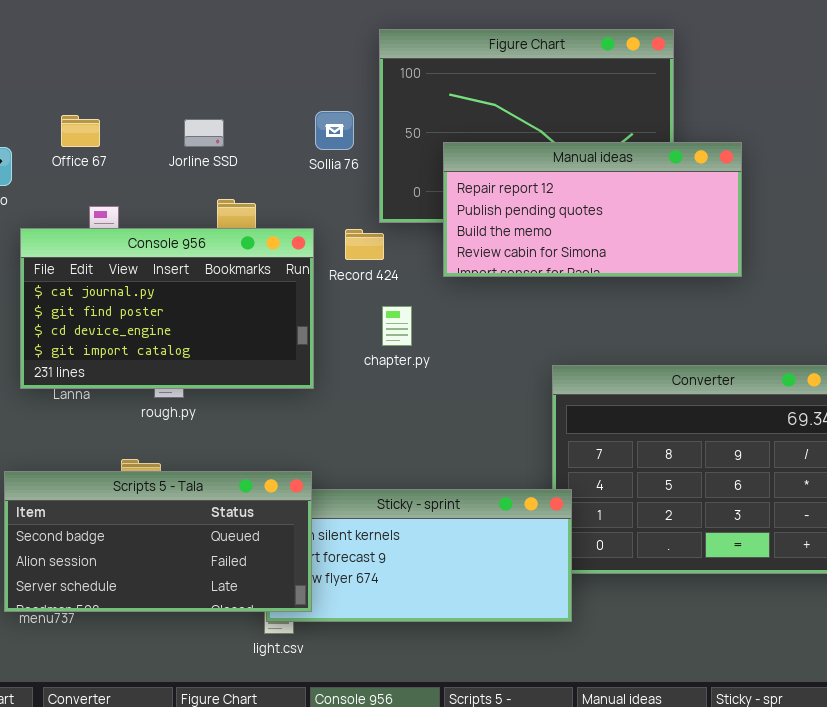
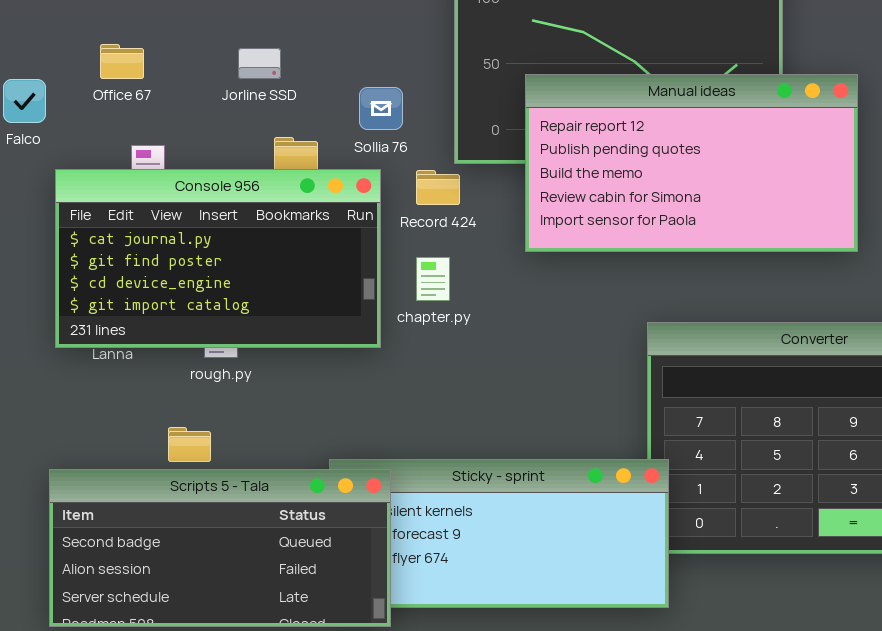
Sollia 76: [315,111,354,150] -> [359,87,403,130], moved
Manual ideas: [443,142,742,277] -> [525,74,858,252], resized
chapter.py: [382,306,412,346] -> [416,257,450,301], moved
Scripts 5 - Tala: [4,471,312,612] -> [49,469,391,627], moved

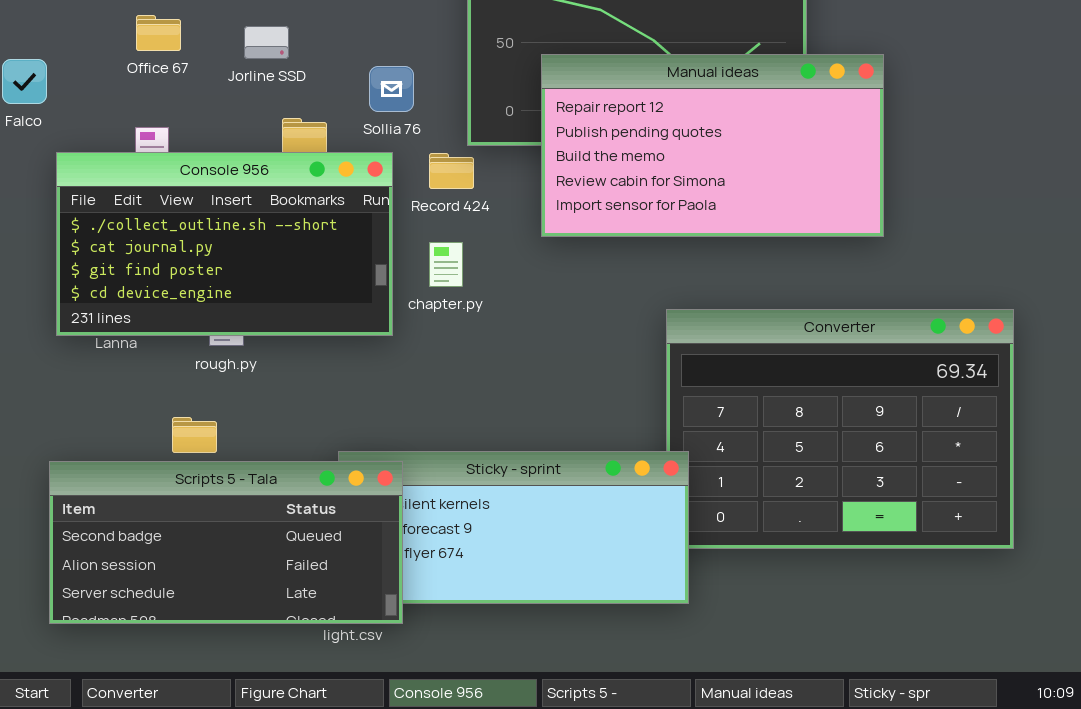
Office 67: [100,44,144,79] -> [136,15,181,51], moved
Console 956: [55,169,381,348] -> [56,152,393,336], scrolled up 1 row

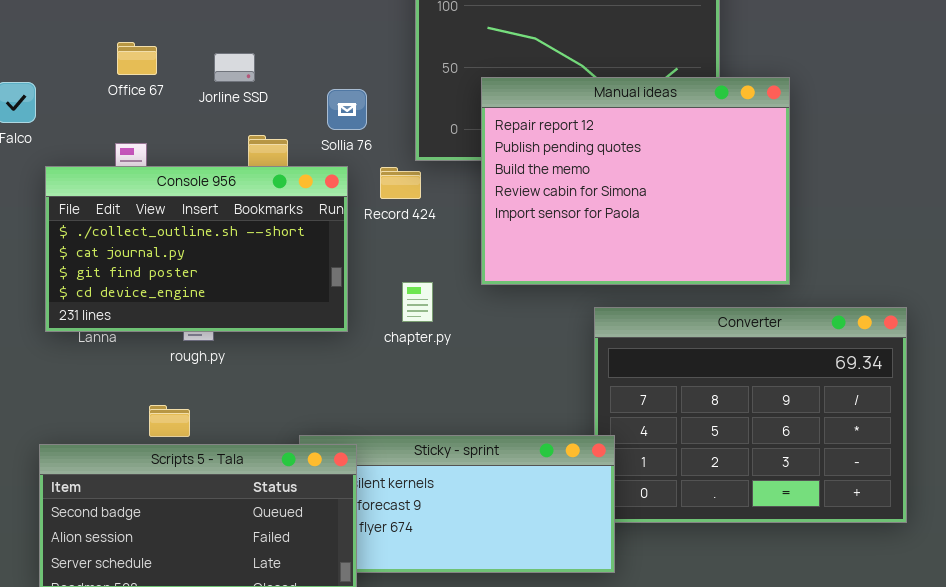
Manual ideas: [541,54,884,237] -> [481,77,790,285], resized
chapter.py: [429,242,463,287] -> [402,282,433,322], moved

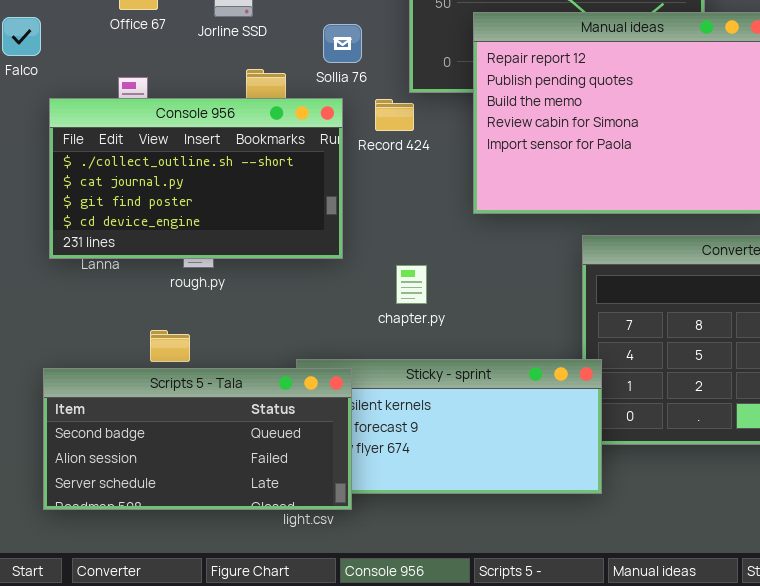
chapter.py: [402,282,433,322] -> [396,265,427,304], moved

